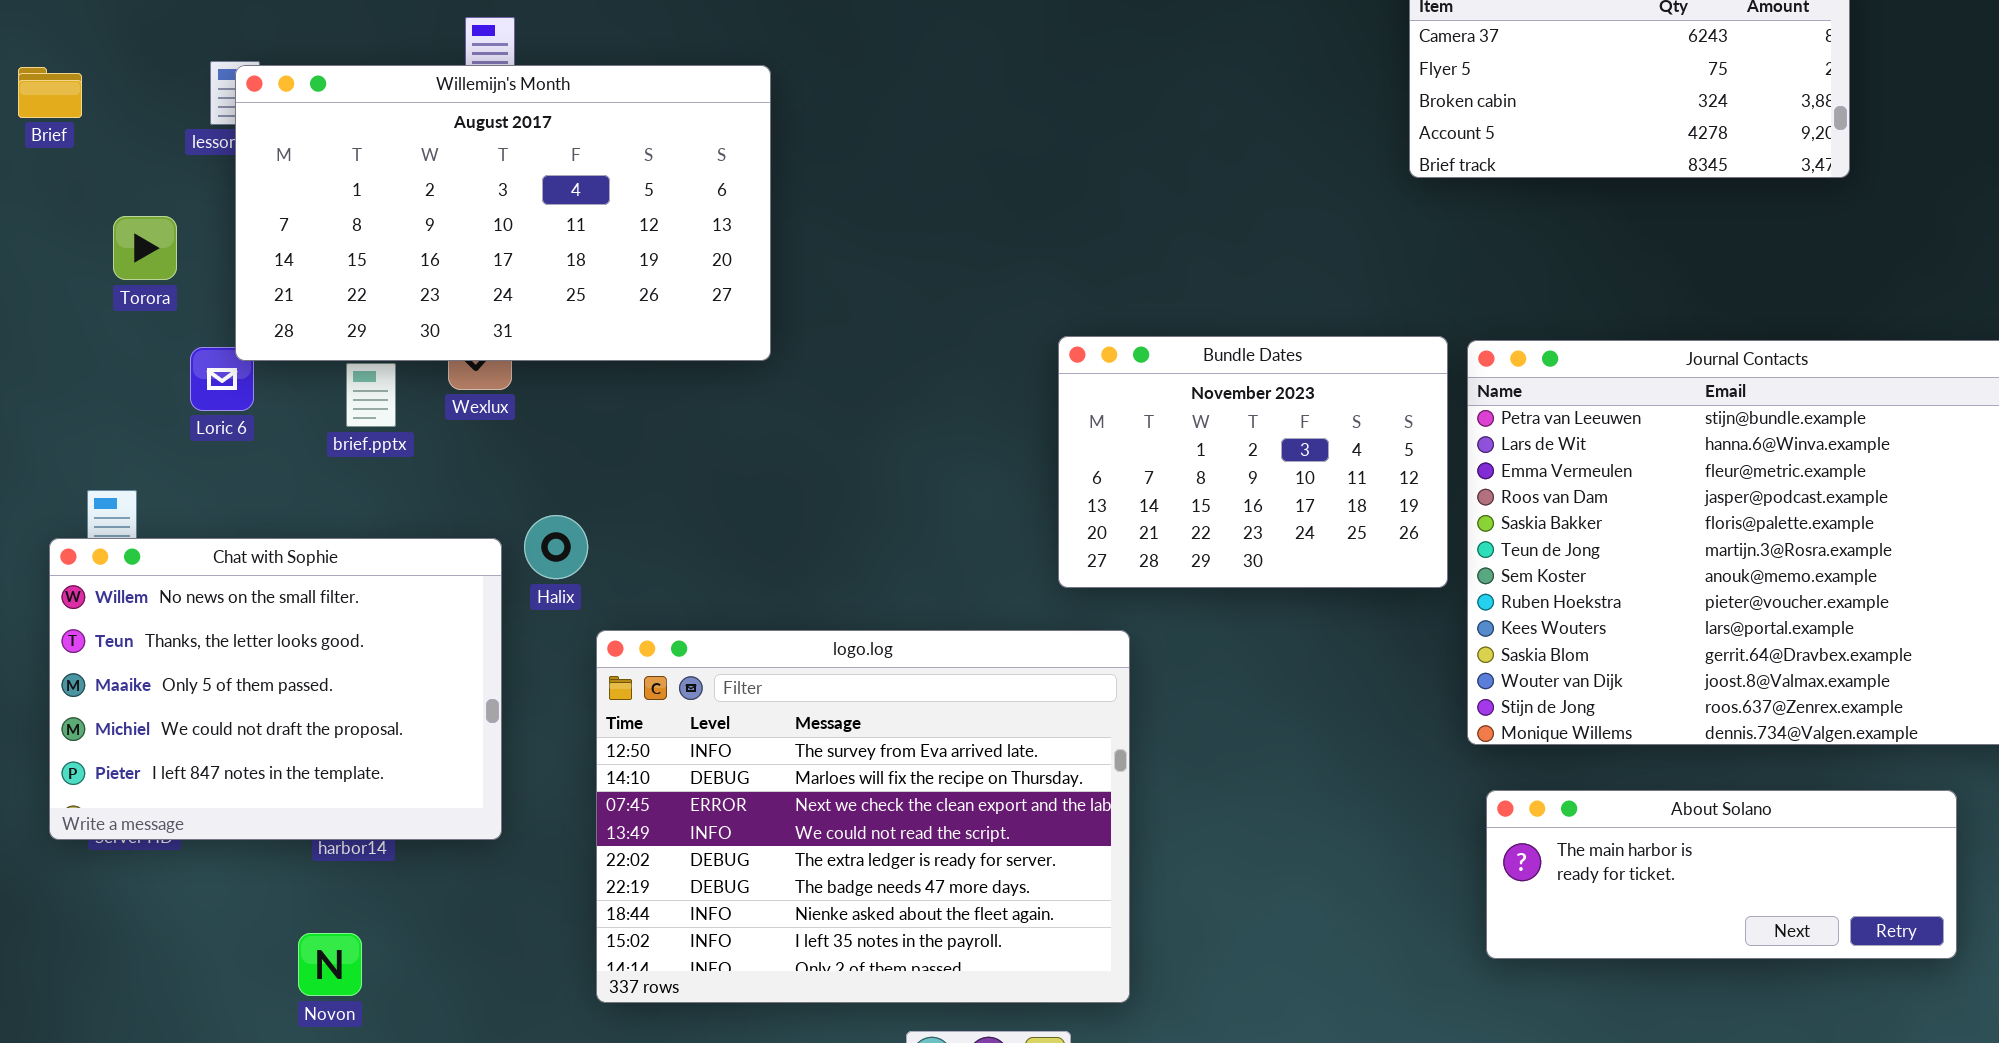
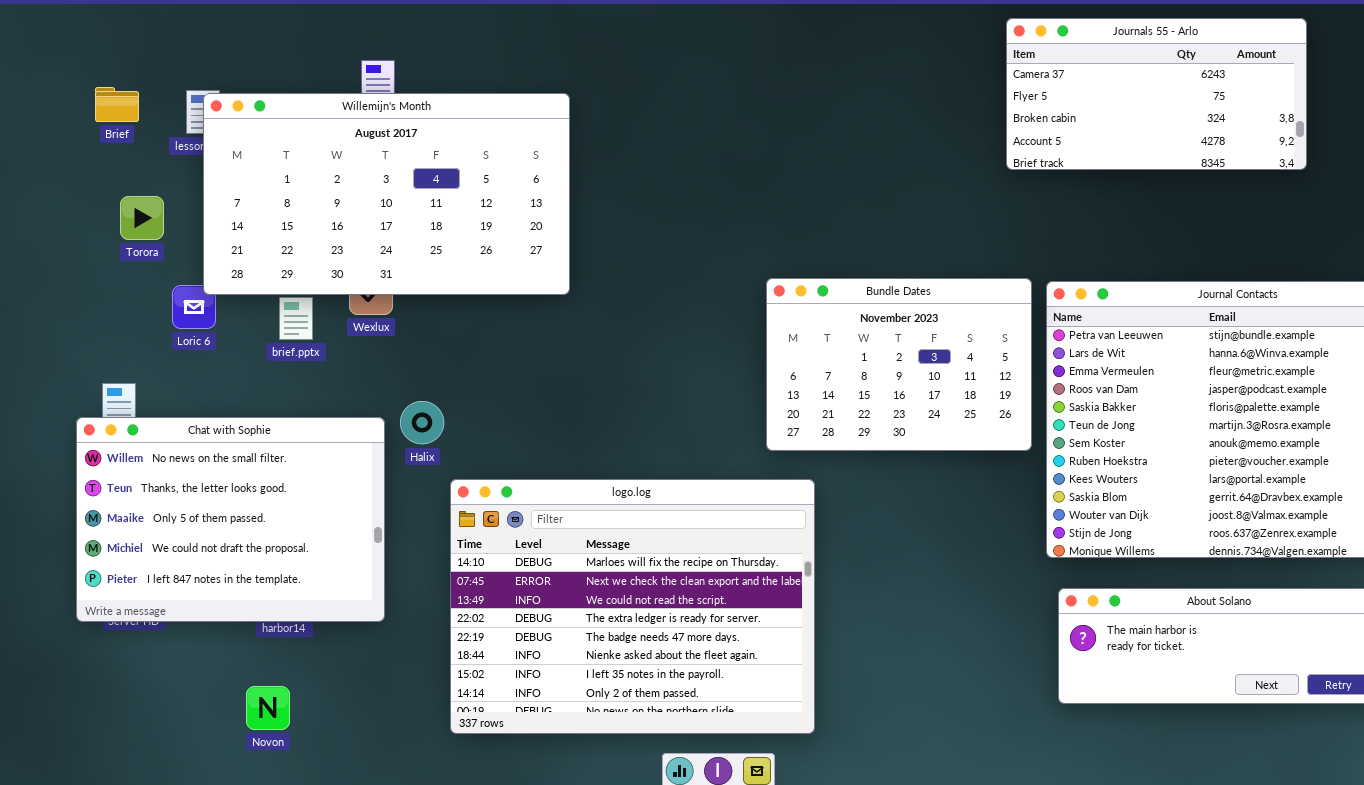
Brief: [18,67,82,118] -> [95,87,139,122], moved
logo.log: [596,630,1130,1003] -> [450,479,815,734], scrolled down 1 row

